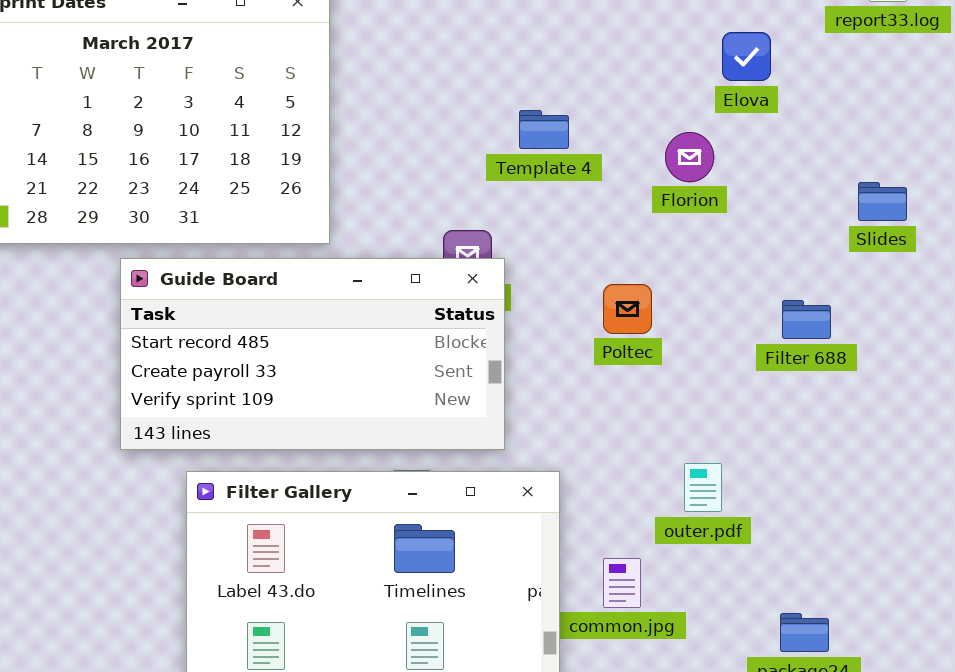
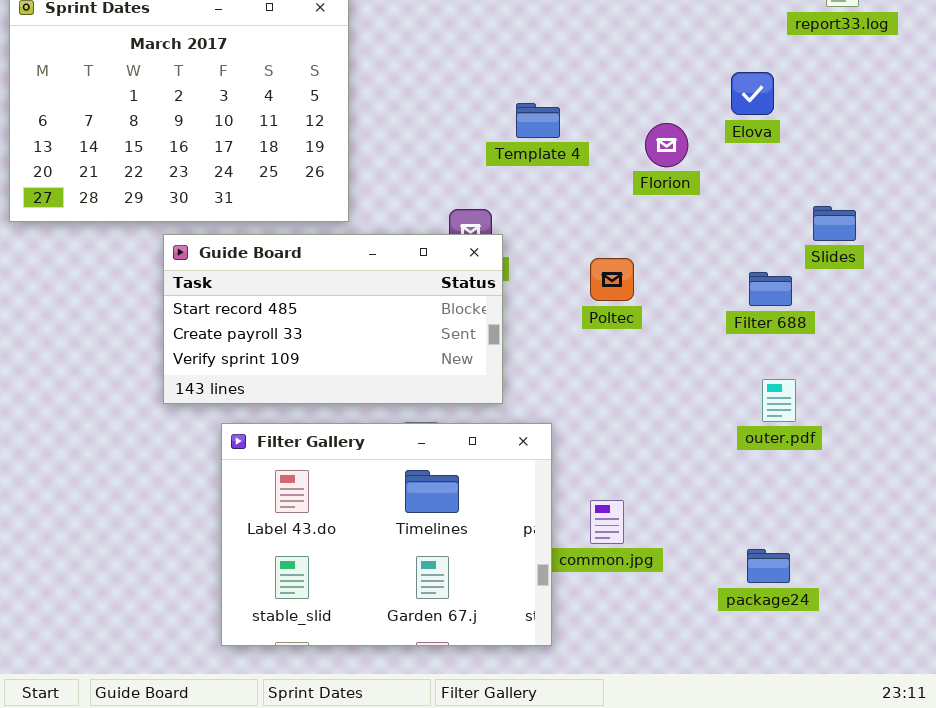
Elova: [722,32,771,81] -> [731,72,774,115], moved
Slides: [858,182,907,221] -> [813,206,856,241], moved
outer.pdf: [684,463,722,512] -> [762,379,796,422], moved

